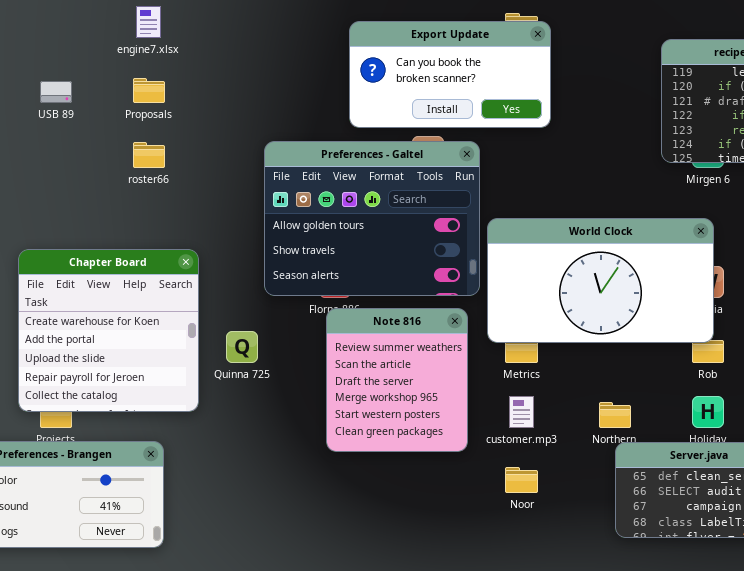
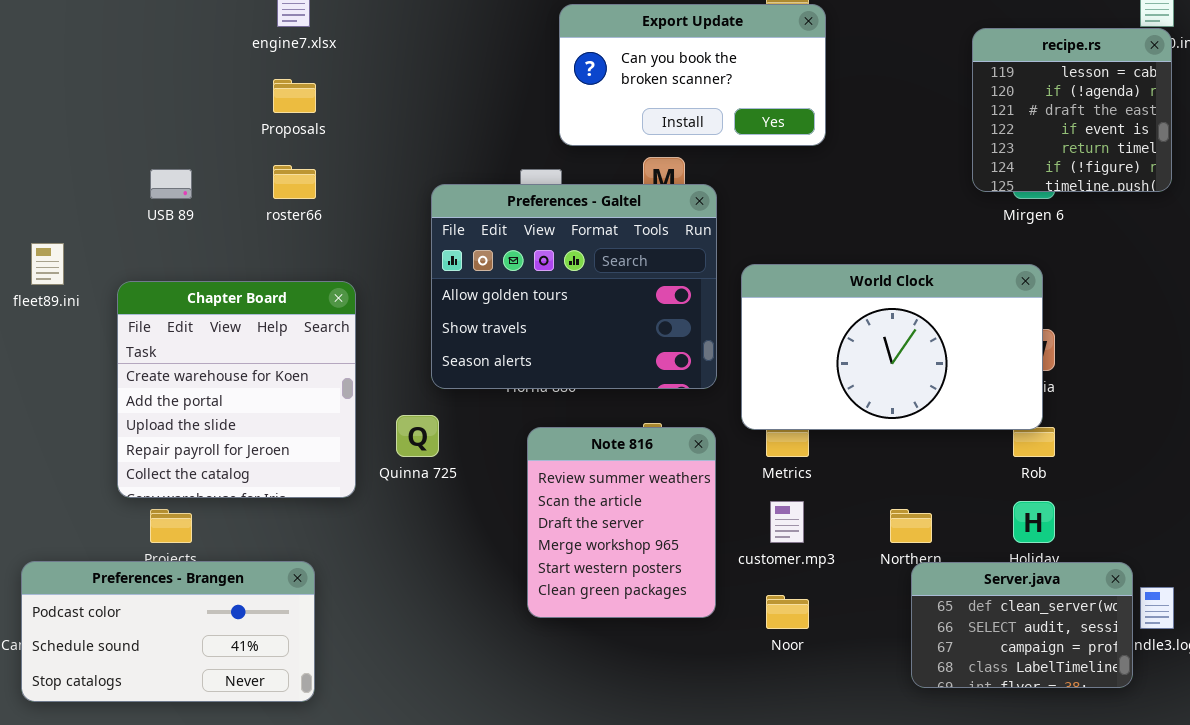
USB 89: [40,81,72,103] -> [150,169,192,199], moved
Preferences - Galtel: [264,141,480,296] -> [431,184,717,389], moved
Chapter Board: [18,249,199,412] -> [117,281,356,498], moved
Note 816: [326,308,468,452] -> [527,427,716,618], moved

